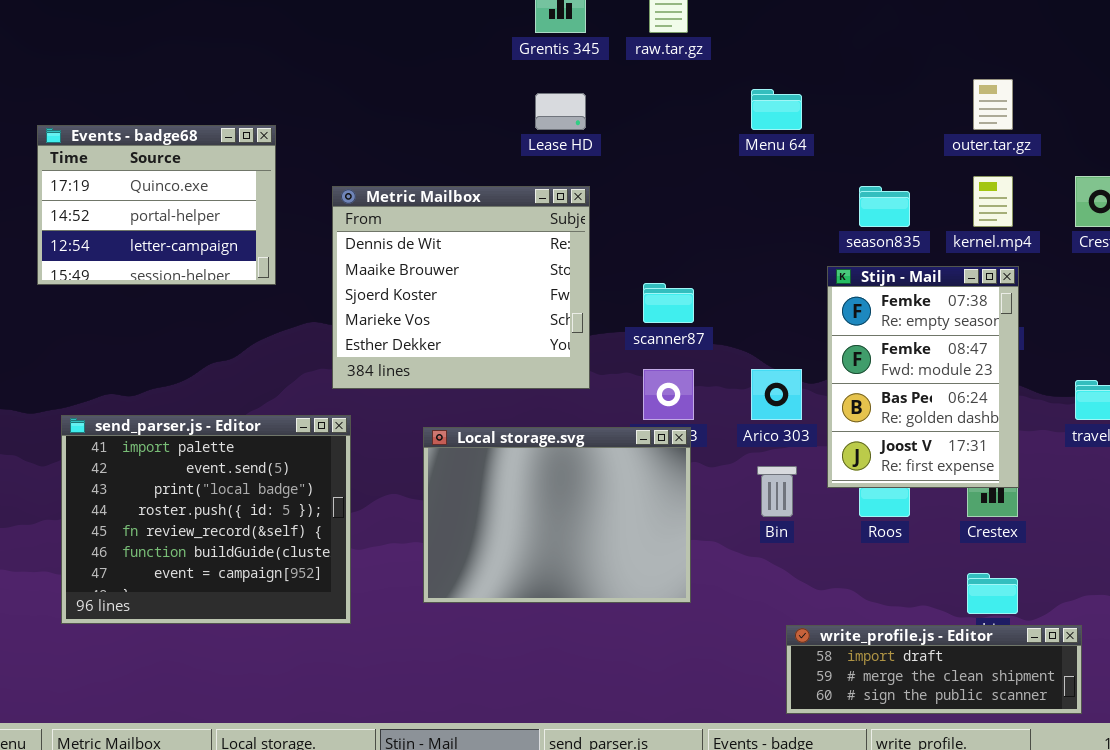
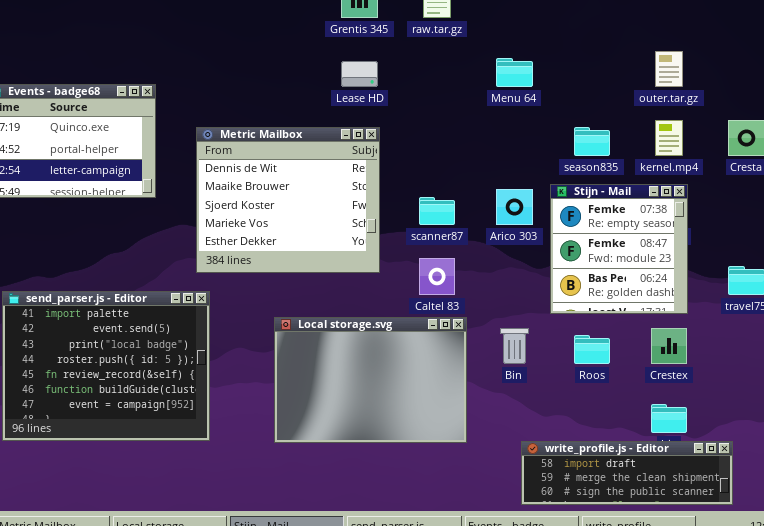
Stijn - Mail: [827,266,1019,488] -> [550,184,688,314], resized
Arico 303: [751,369,802,420] -> [496,189,533,225], moved
Local storage.svg: [423,427,691,603] -> [274,317,467,443], moved

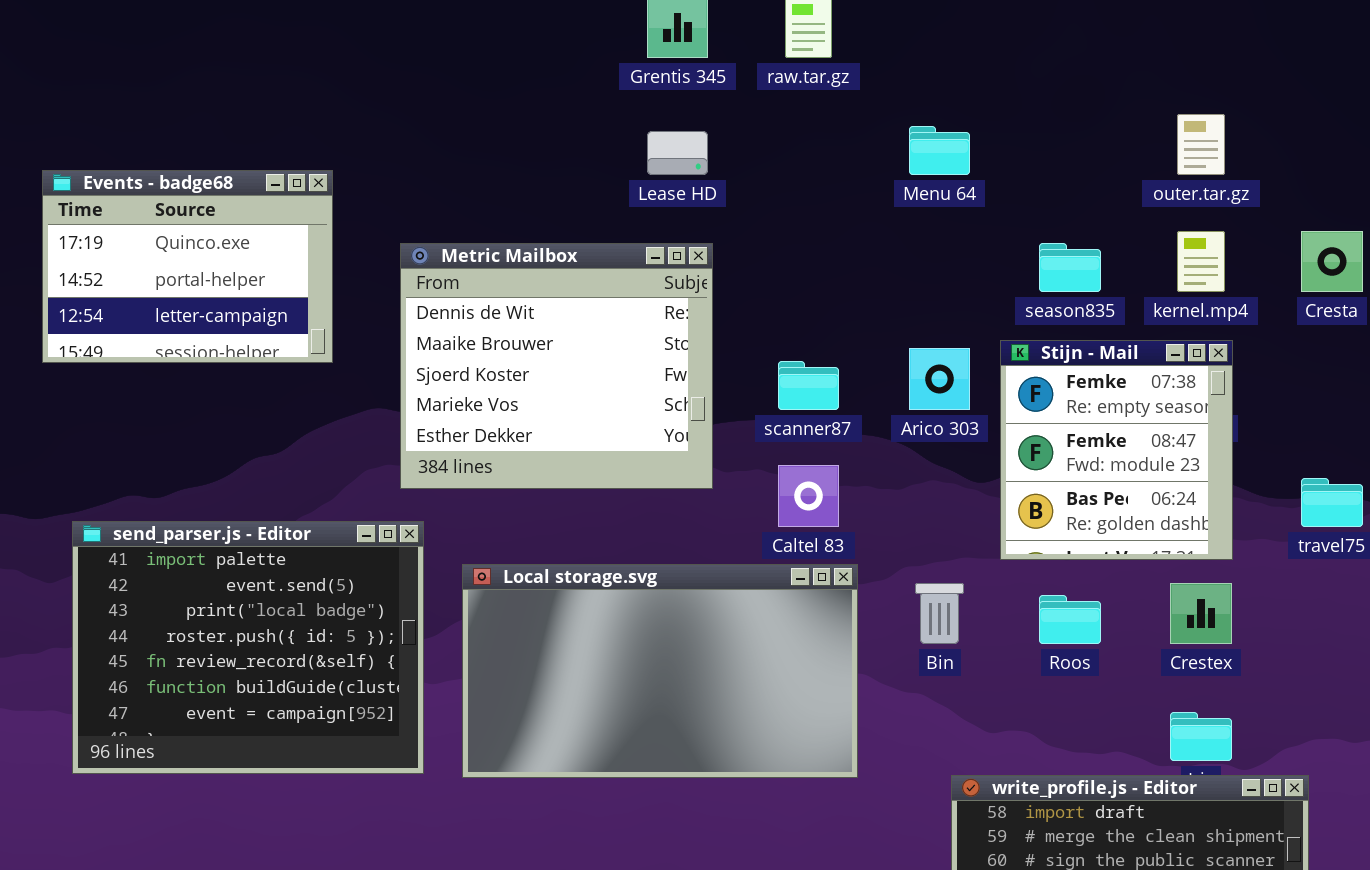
Local storage.svg: [274,317,467,443] -> [462,564,858,778], resized

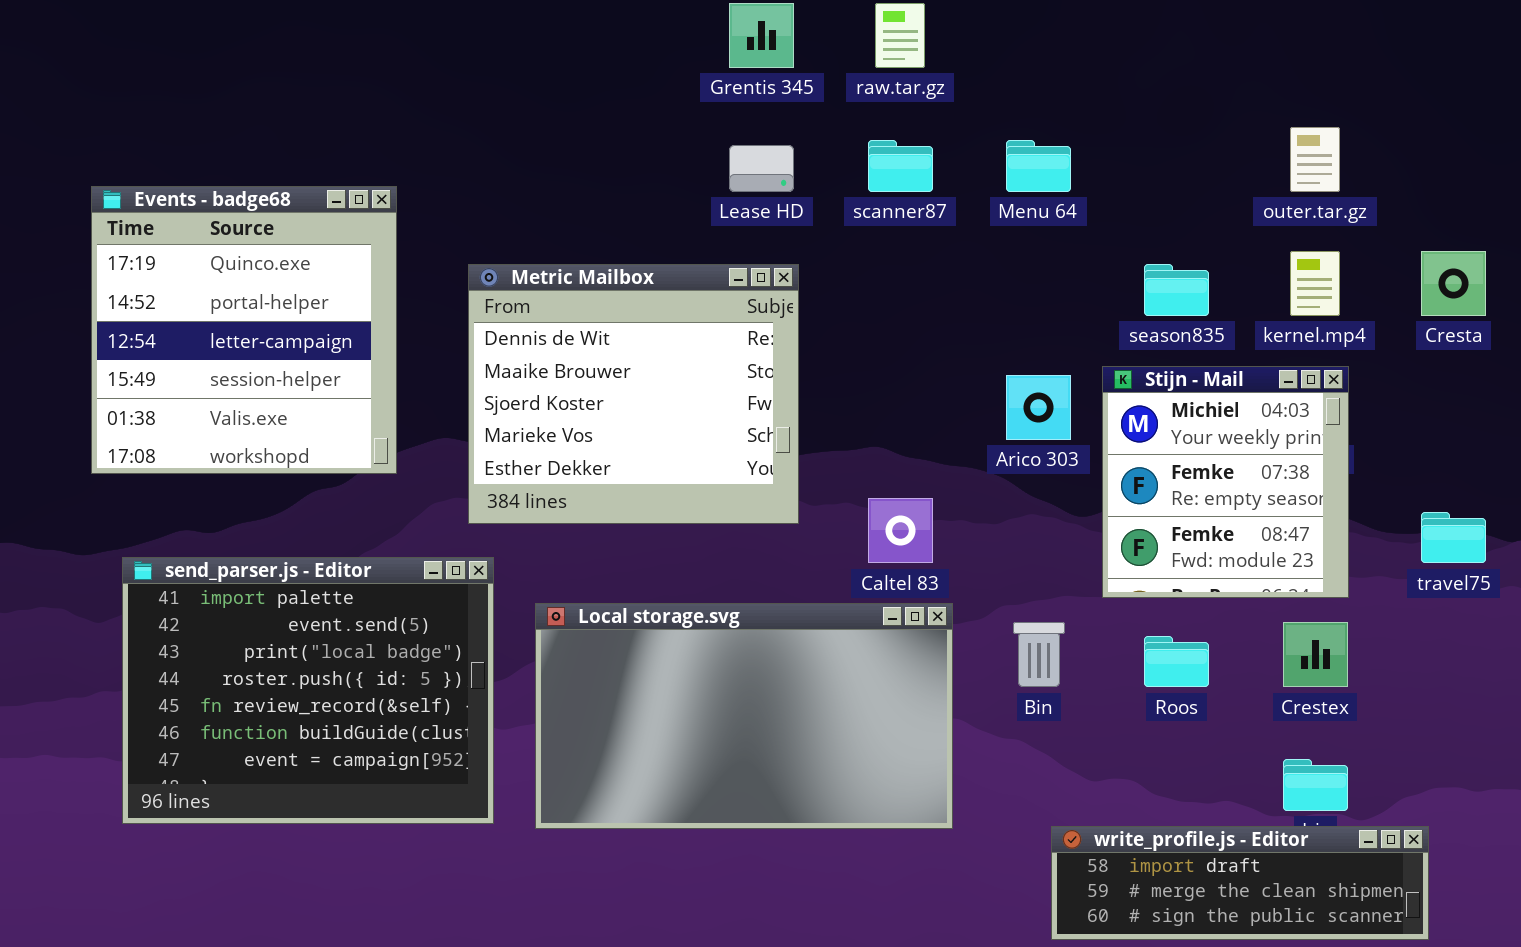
Events - badge68: [42,170,333,363] -> [91,186,397,474], resized
Stijn - Mail: [1000,340,1233,560] -> [1102,366,1349,598], scrolled up 1 row
scanner87: [778,361,839,410] -> [868,140,933,192], moved

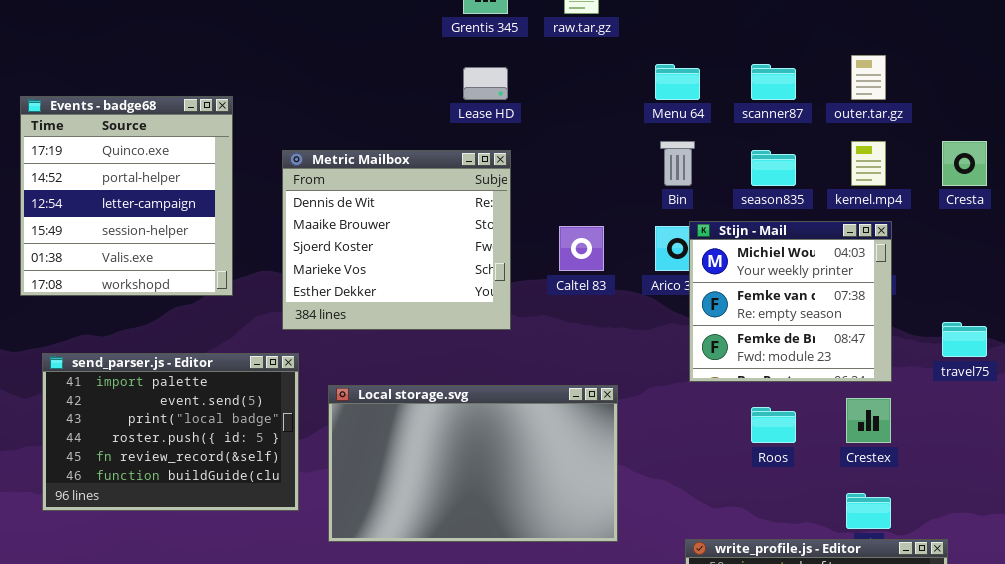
scanner87: [868,140,933,192] -> [751,64,796,100], moved
Stijn - Mail: [1102,366,1349,598] -> [689,221,892,382], resized
Caltel 83: [868,498,933,563] -> [559,226,604,271], moved
send_parser.js - Editor: [122,557,494,824] -> [42,353,299,511], resized
Bin: [1013,622,1065,687] -> [660,141,695,186], moved

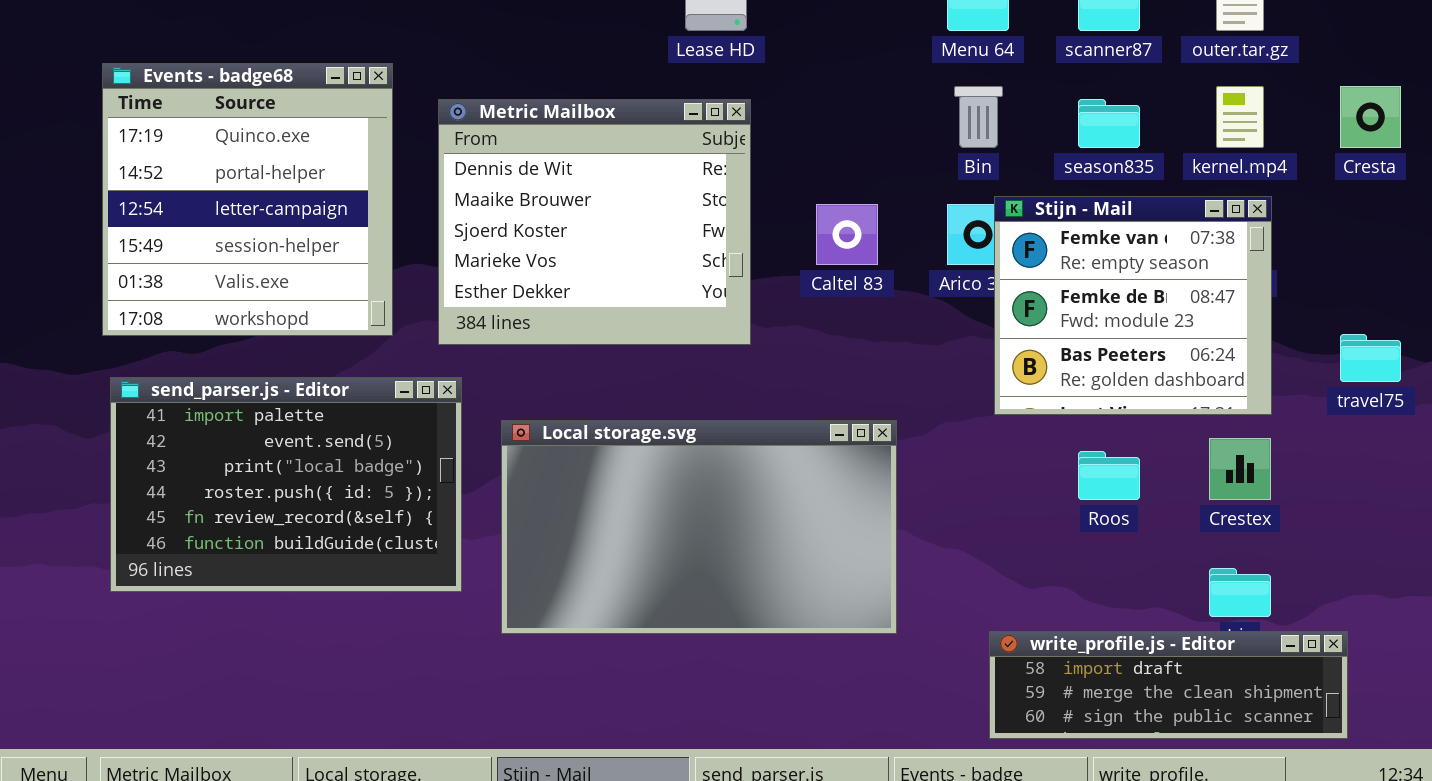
Events - badge68: [20,96,233,296] -> [102,63,393,336], moved
Stijn - Mail: [689,221,892,382] -> [994,196,1272,415], scrolled down 1 row

